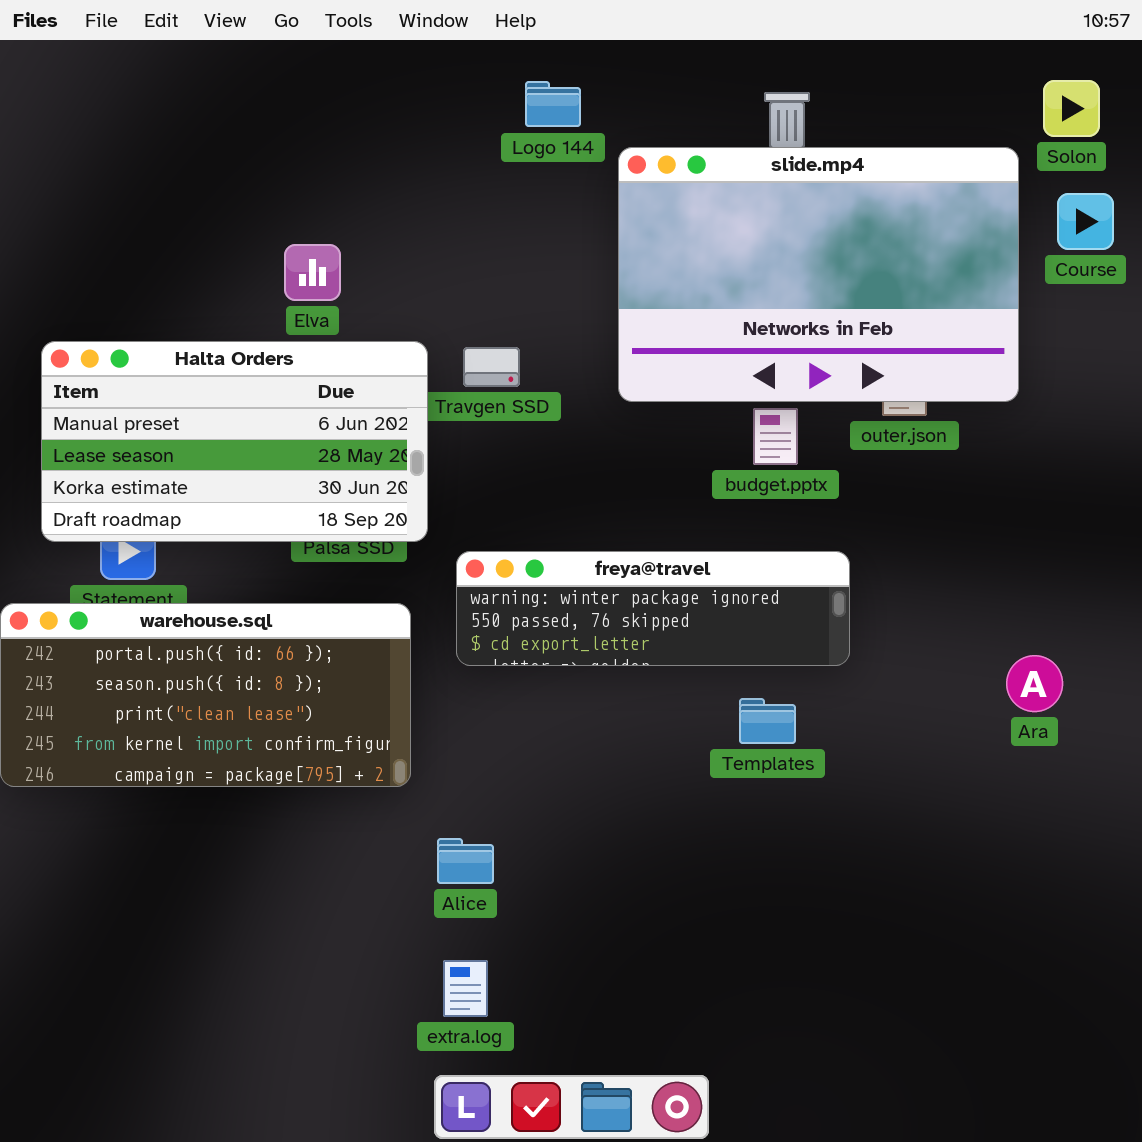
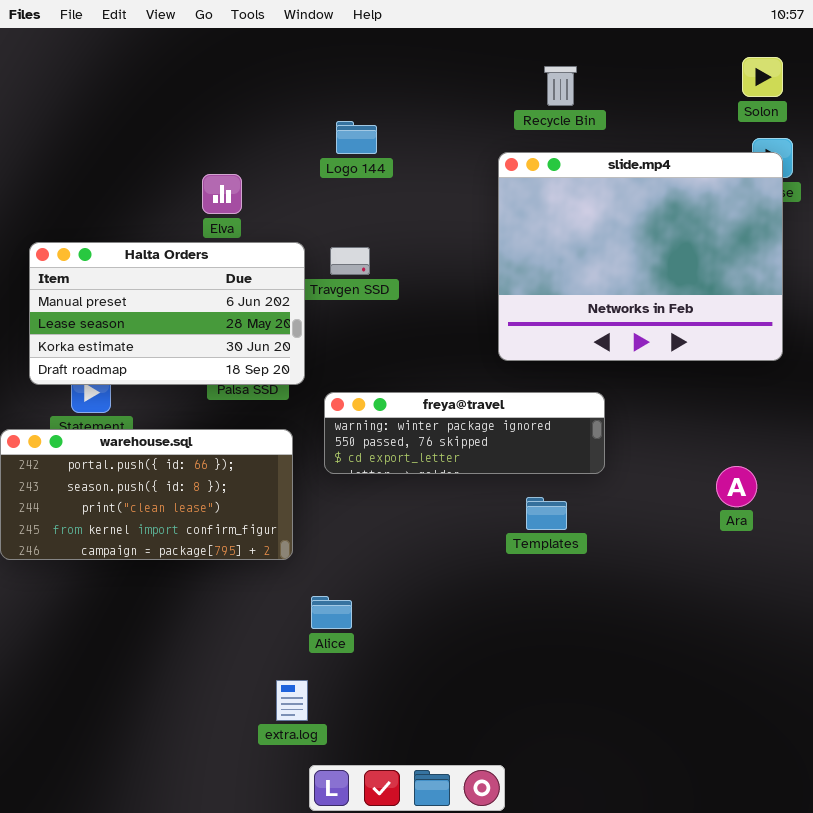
Logo 144: [525,81,581,127] -> [336,121,377,154], moved
slide.mp4: [618,147,1019,402] -> [498,152,783,361], moved, resized
extra.log: [443,960,488,1017] -> [276,680,308,721], moved

